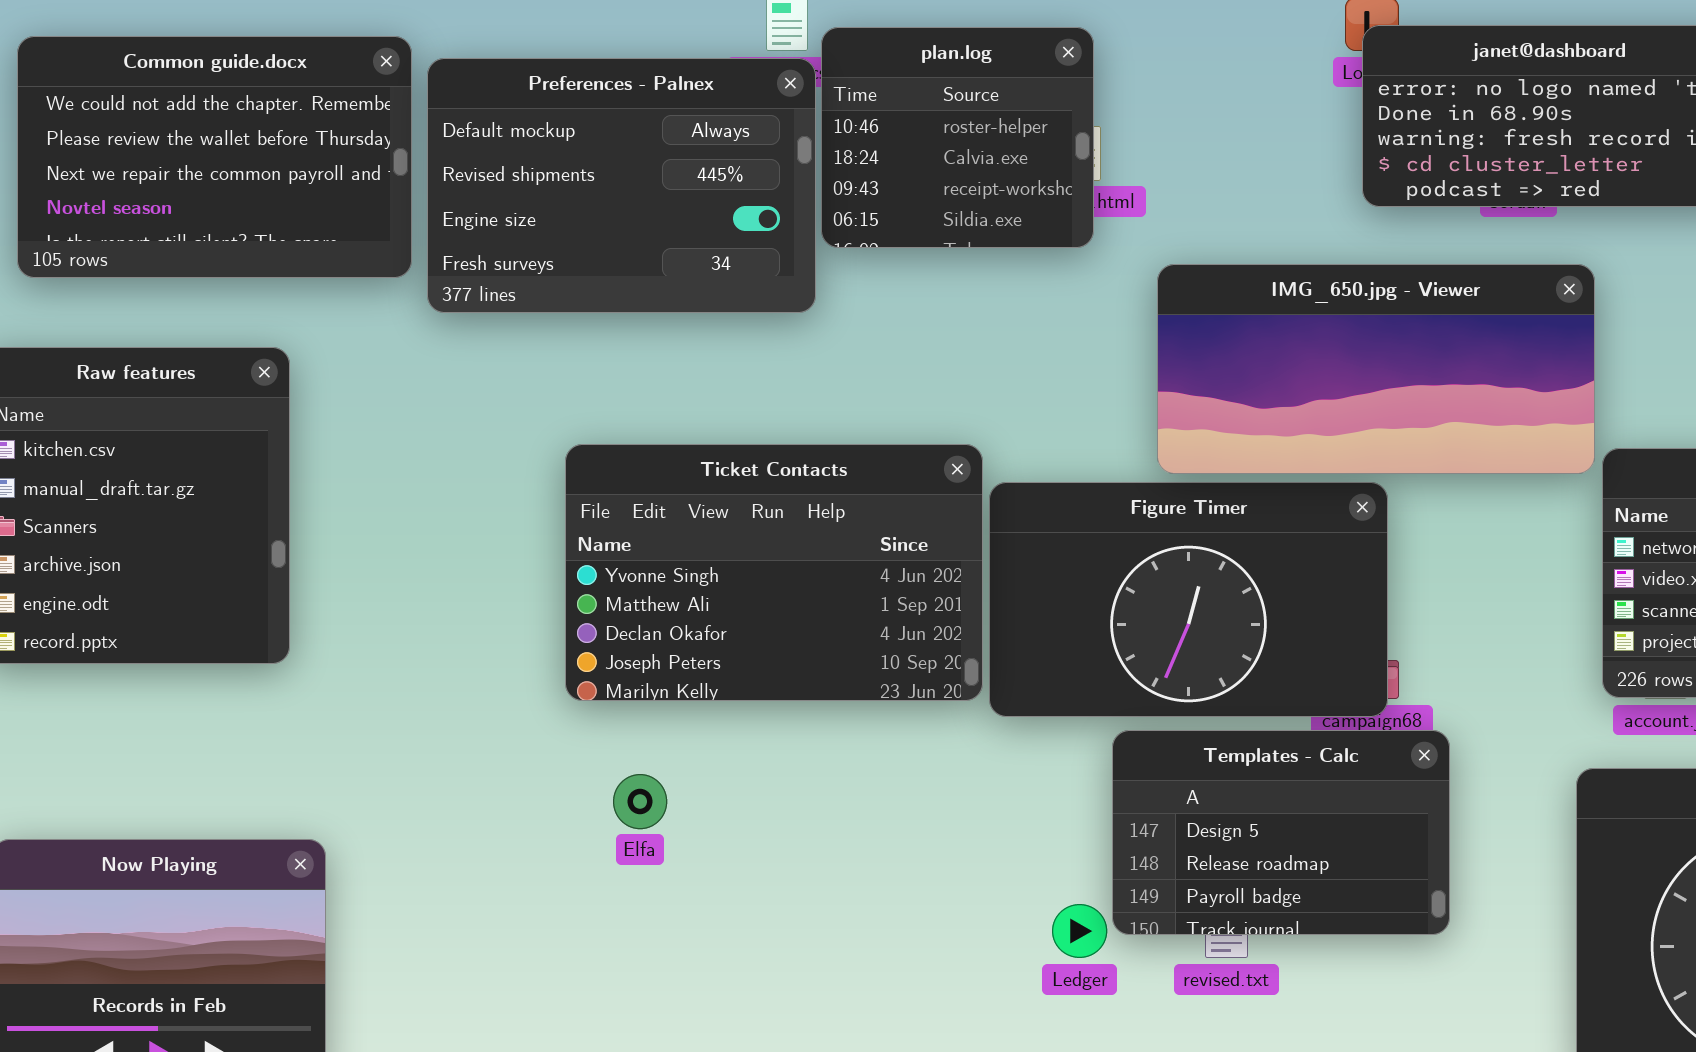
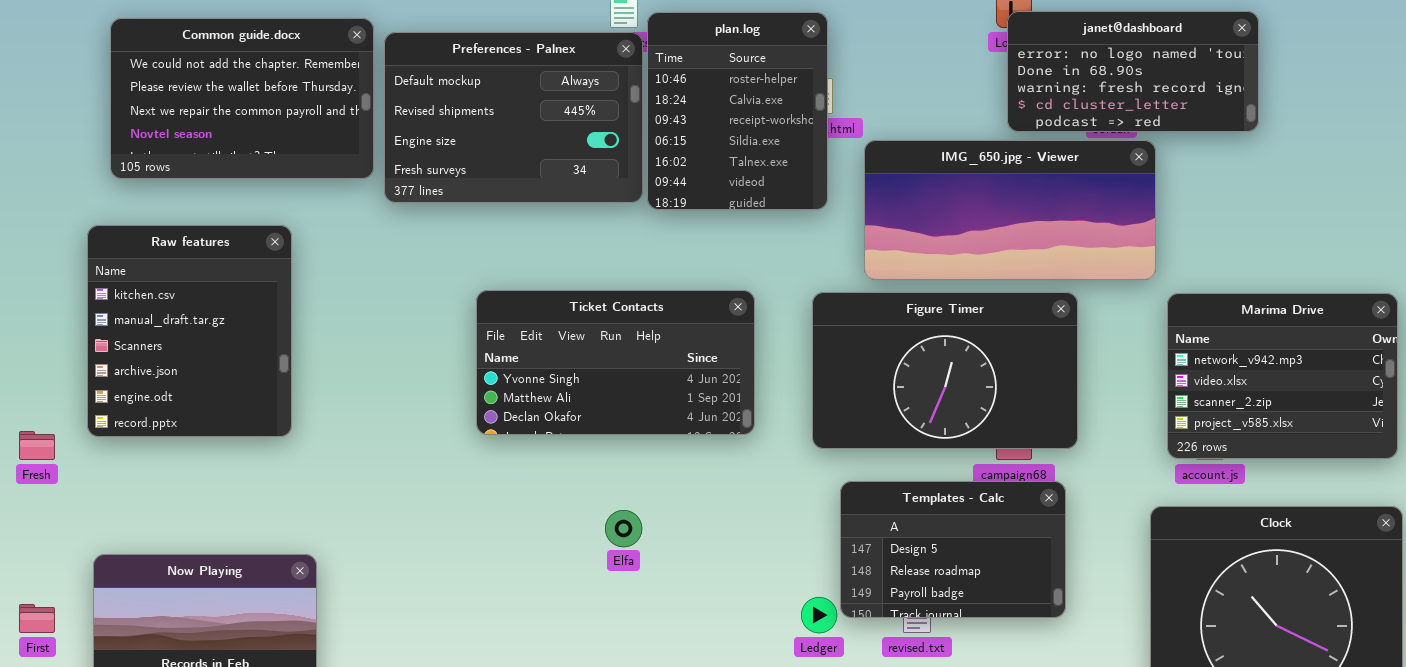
plan.log: [821,27,1094,248] -> [647,12,828,210], resized
IMG_650.jpg - Viewer: [1157,264,1595,474] -> [864,140,1156,280], moved
Ticket Contacts: [565,444,983,701] -> [476,290,755,435], resized
Figure Timer: [989,482,1388,717] -> [812,292,1078,449], moved
Elfa: [613,774,667,829] -> [605,510,642,547], moved

